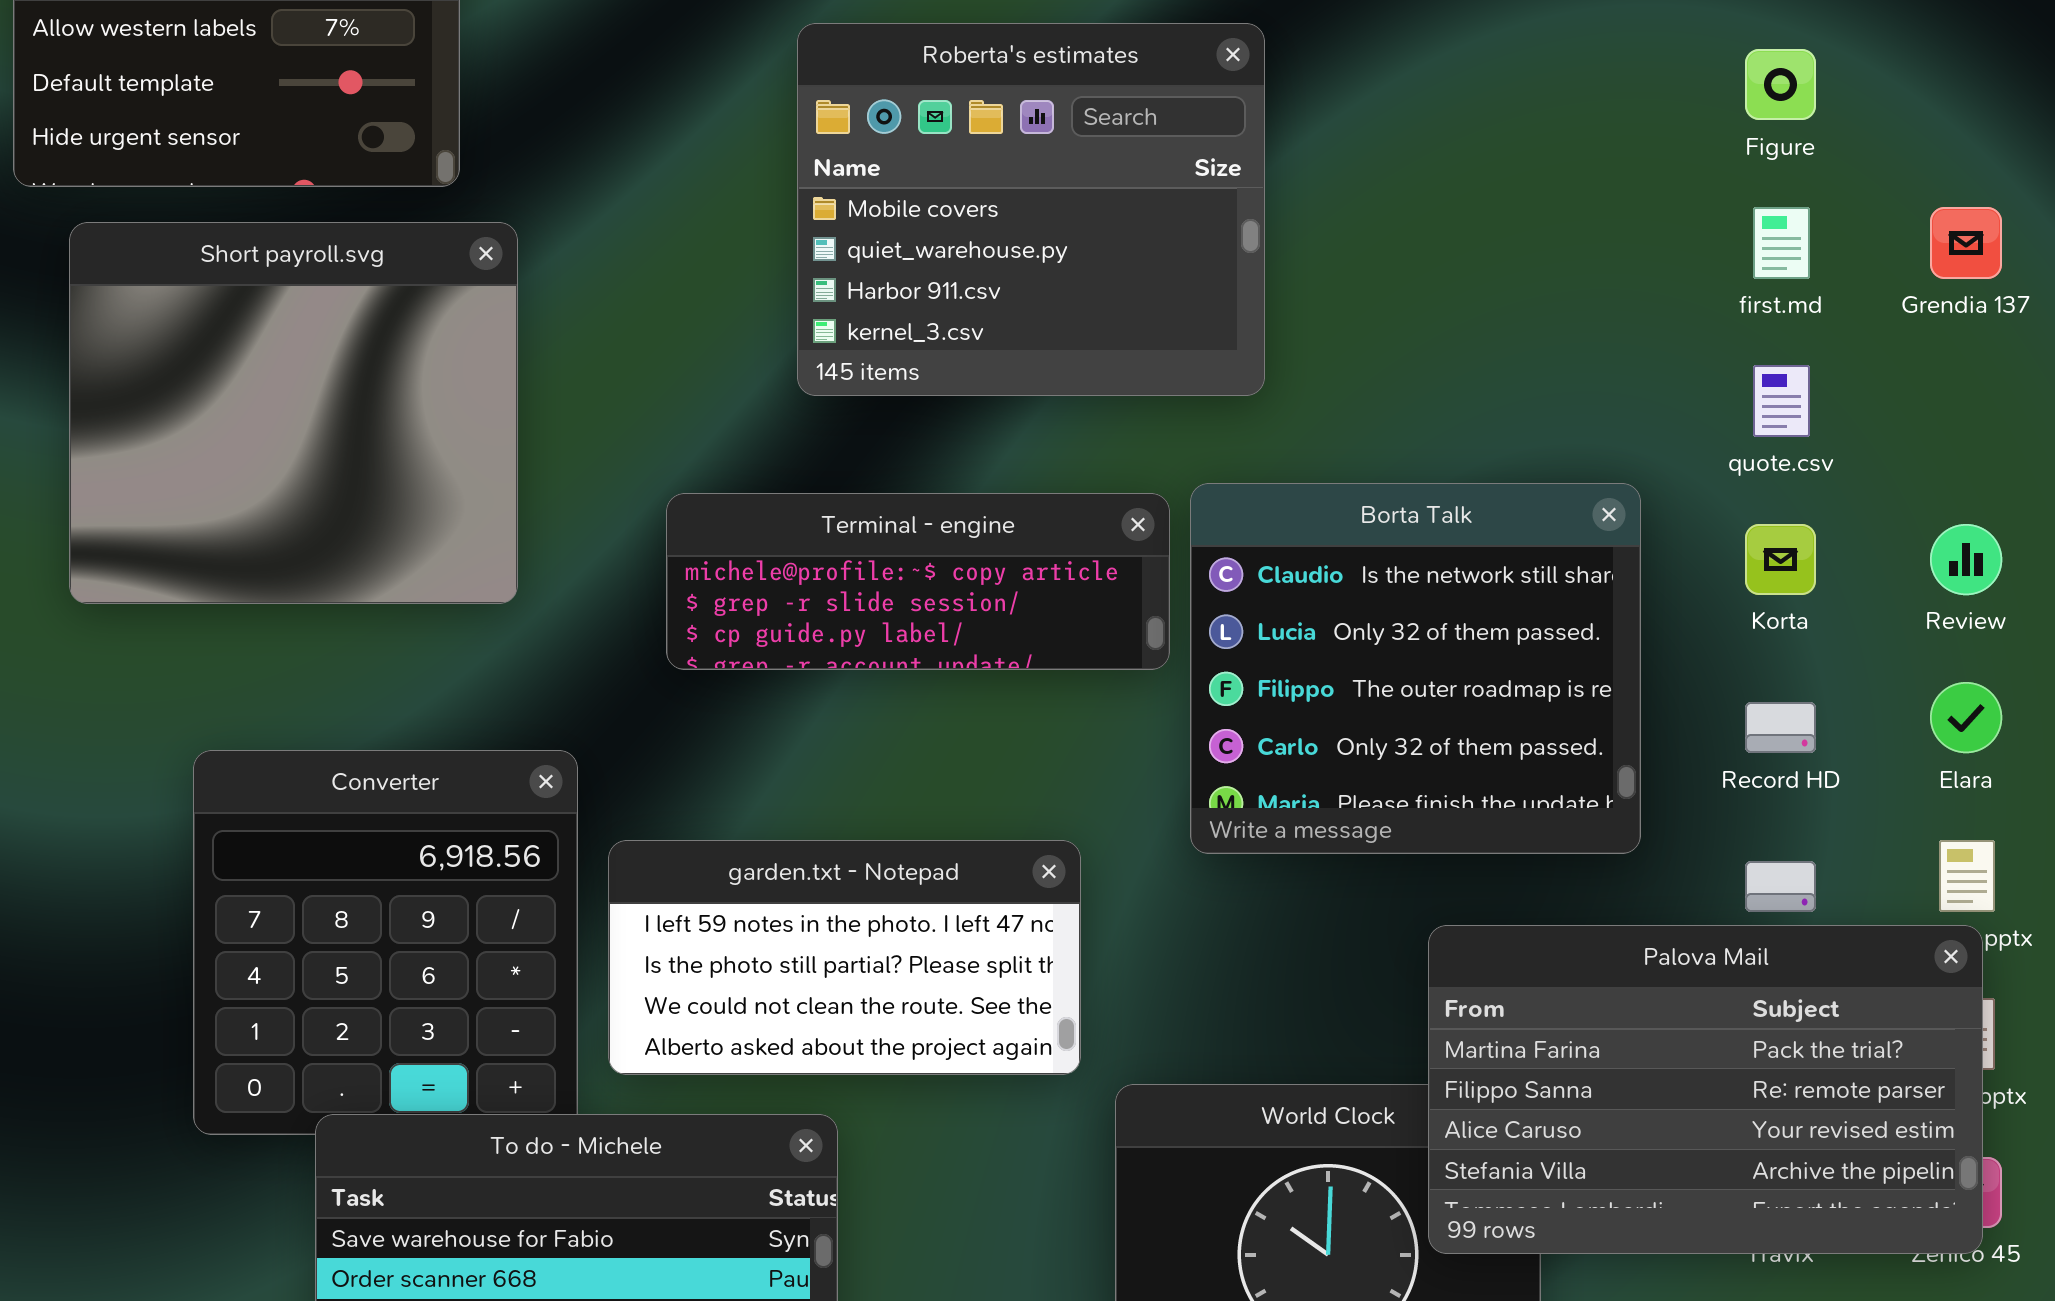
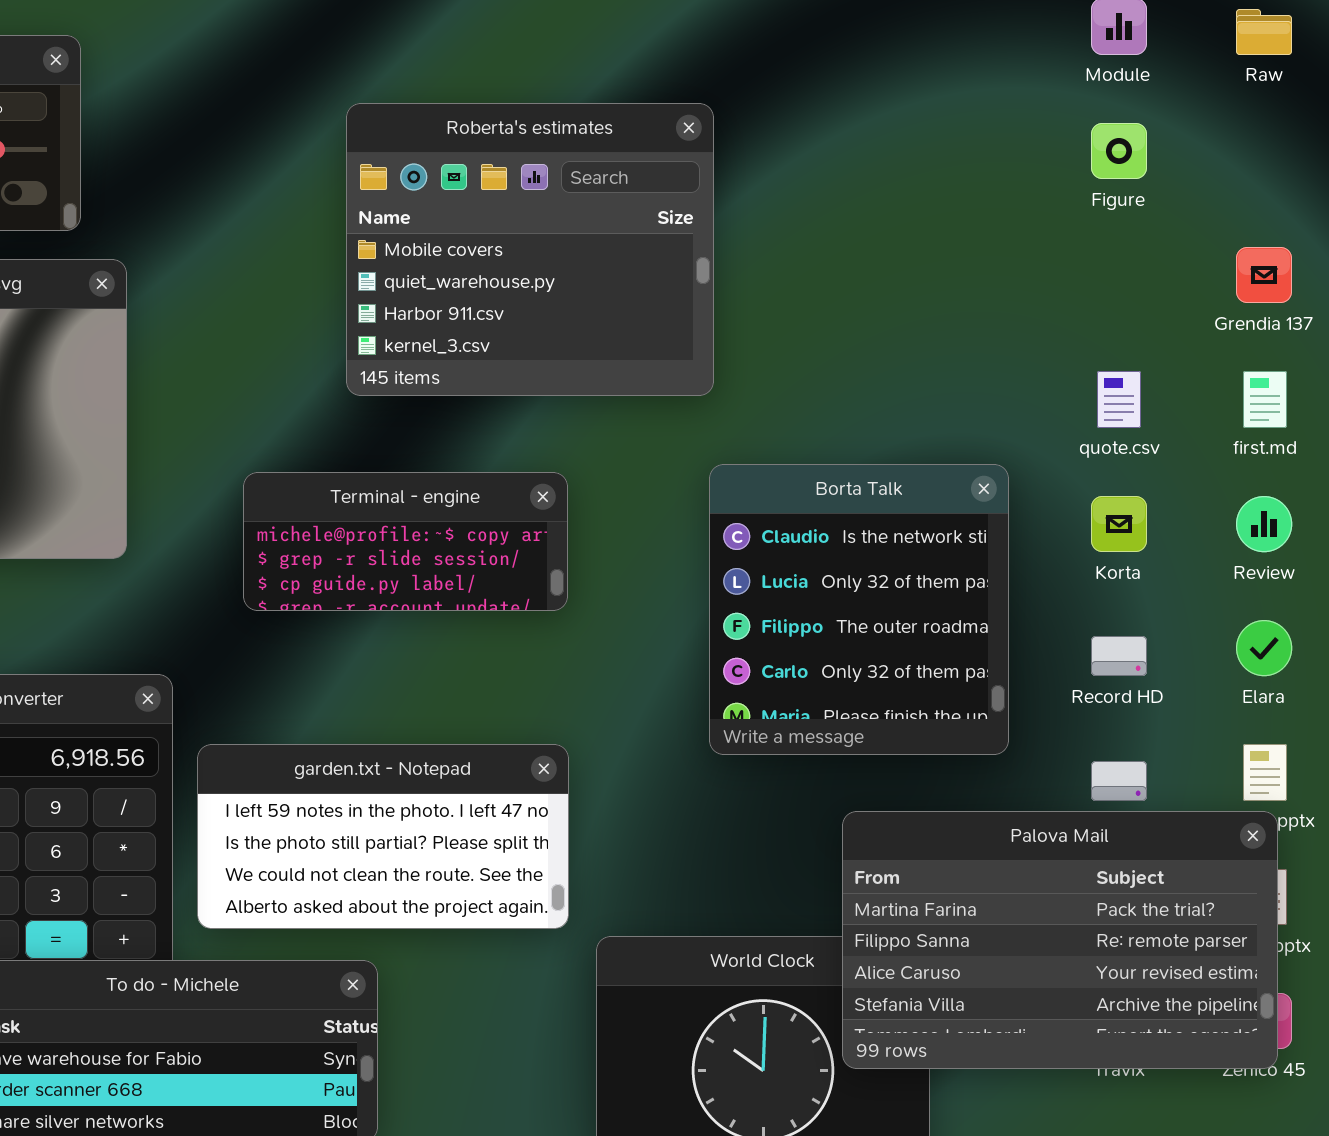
first.md: [1753,207,1810,279] -> [1243,371,1287,428], moved
Borta Talk: [1190,483,1641,854] -> [709,464,1009,755], resized
Terminal - engine: [666,493,1170,670] -> [243,472,568,611], resized

